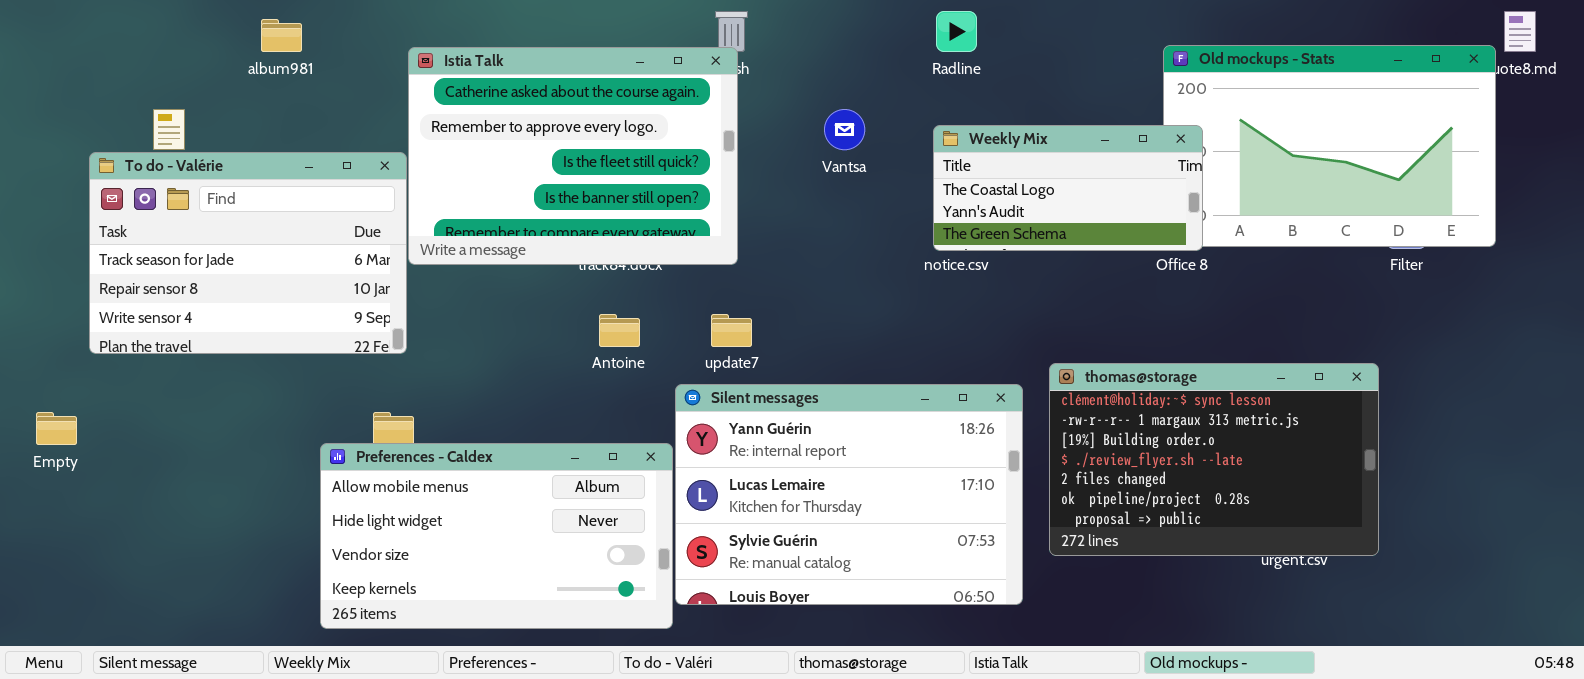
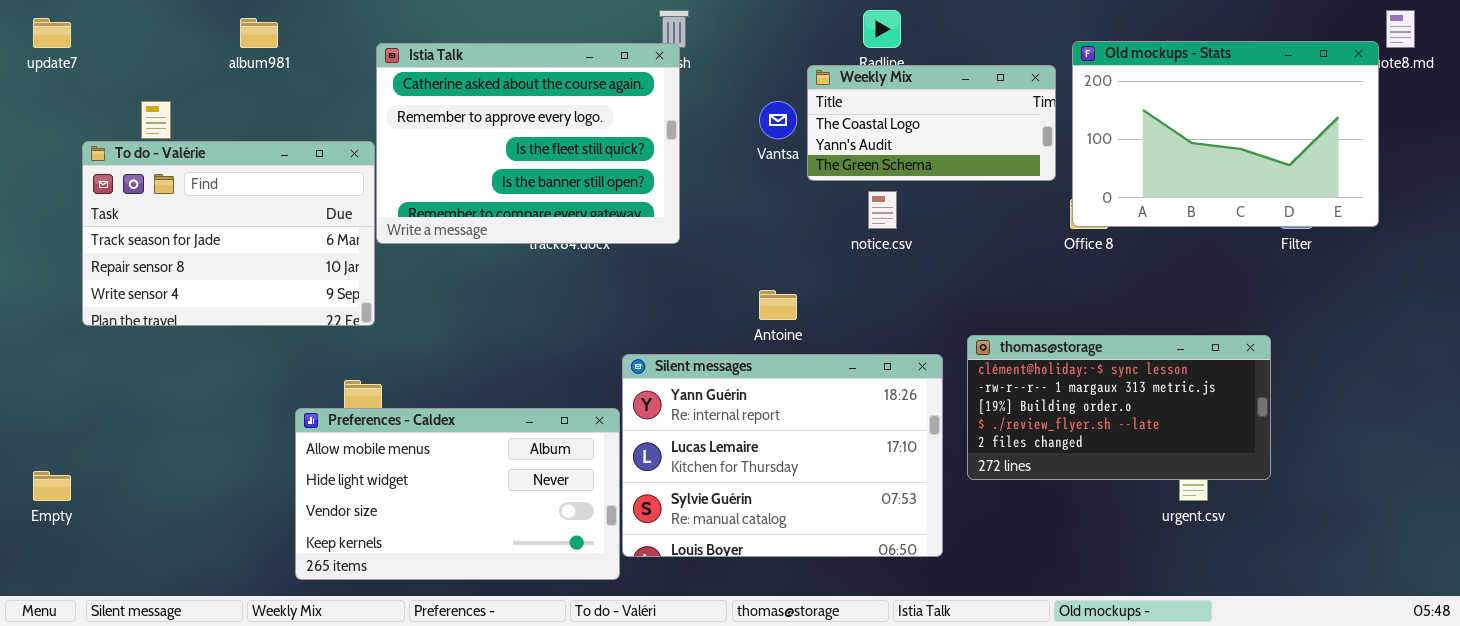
Weekly Mix: [933,125,1203,251] -> [807,65,1056,181], moved
Antoine: [599,314,640,347] -> [759,290,797,320], moved
update7: [711,314,752,347] -> [33,18,71,48], moved
thomas@storage: [1049,363,1379,556] -> [967,335,1271,480], resized
Empty: [36,412,77,445] -> [33,471,71,501], moved

